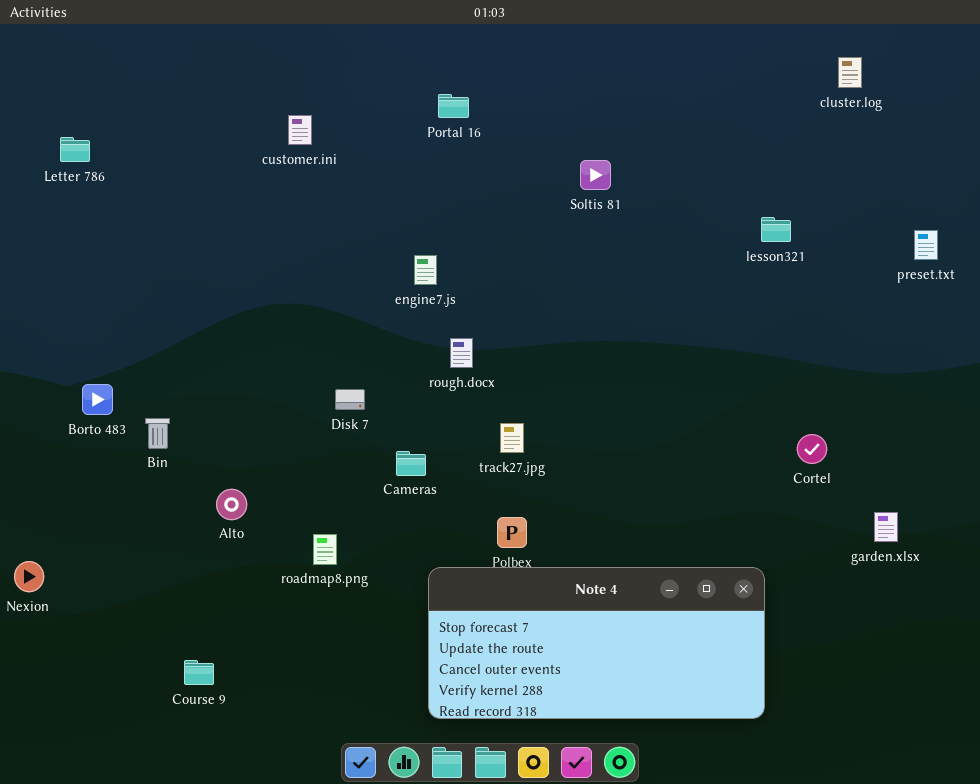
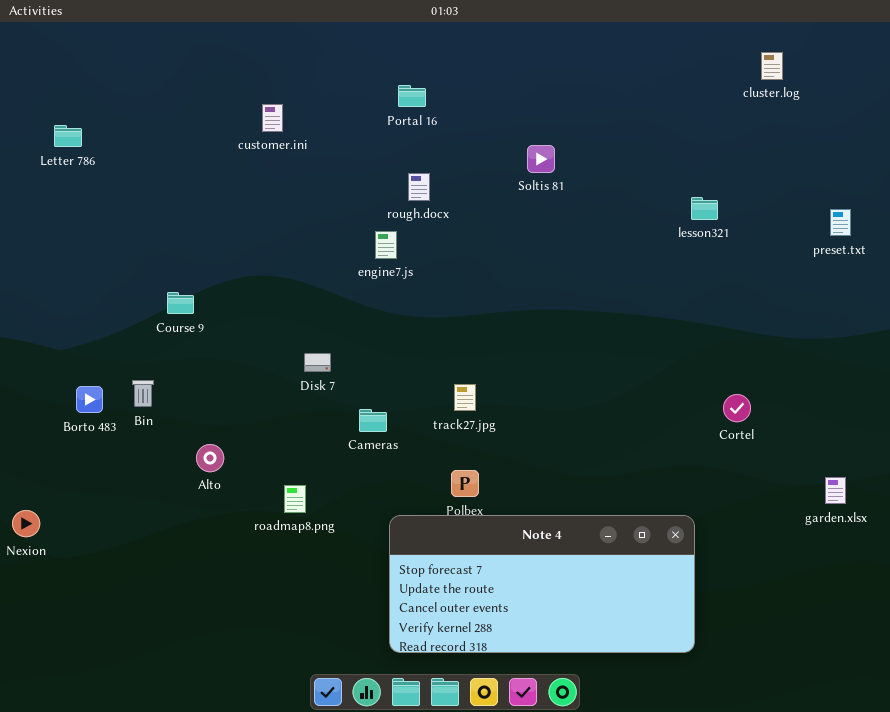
rough.docx: [450,338,473,368] -> [408,173,430,201], moved
Borto 483: [82,384,113,415] -> [76,386,103,413], moved
garden.xlsx: [874,512,898,542] -> [825,477,846,504], moved
Course 9: [184,660,214,685] -> [167,292,194,314], moved

